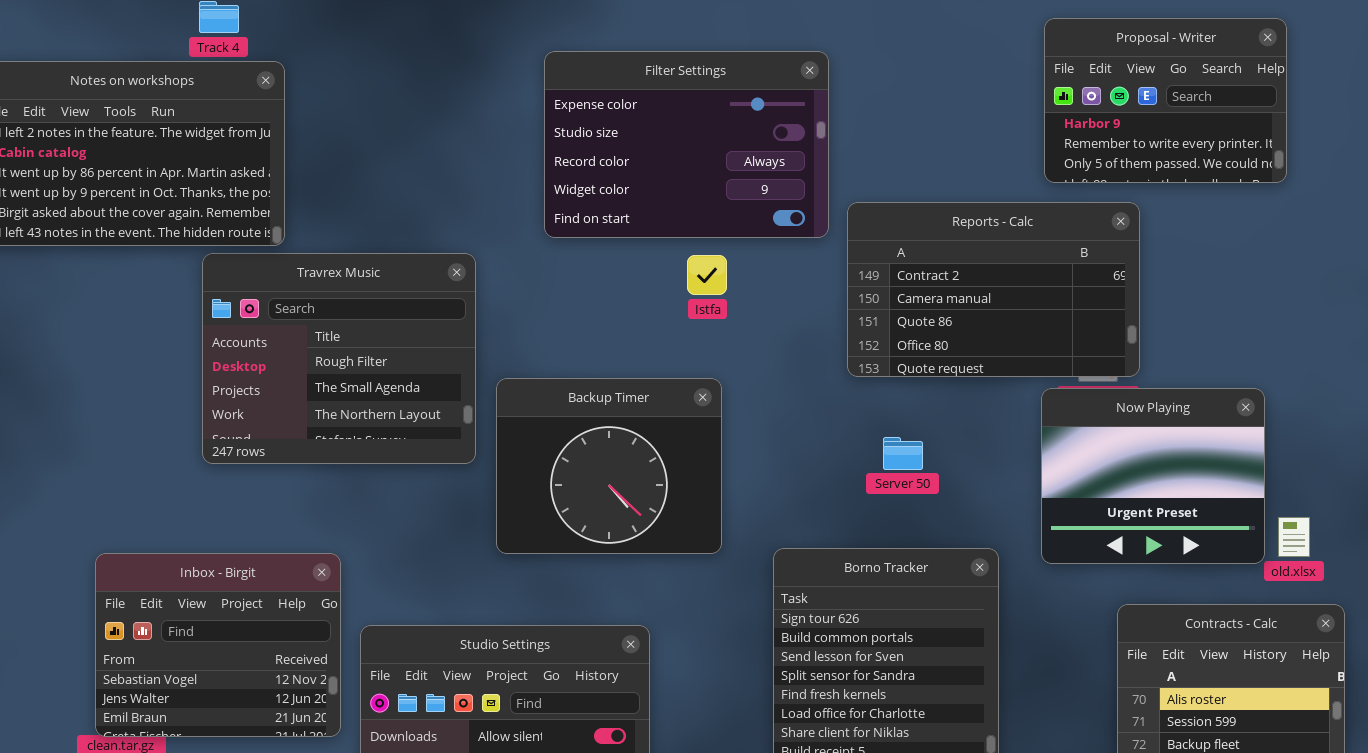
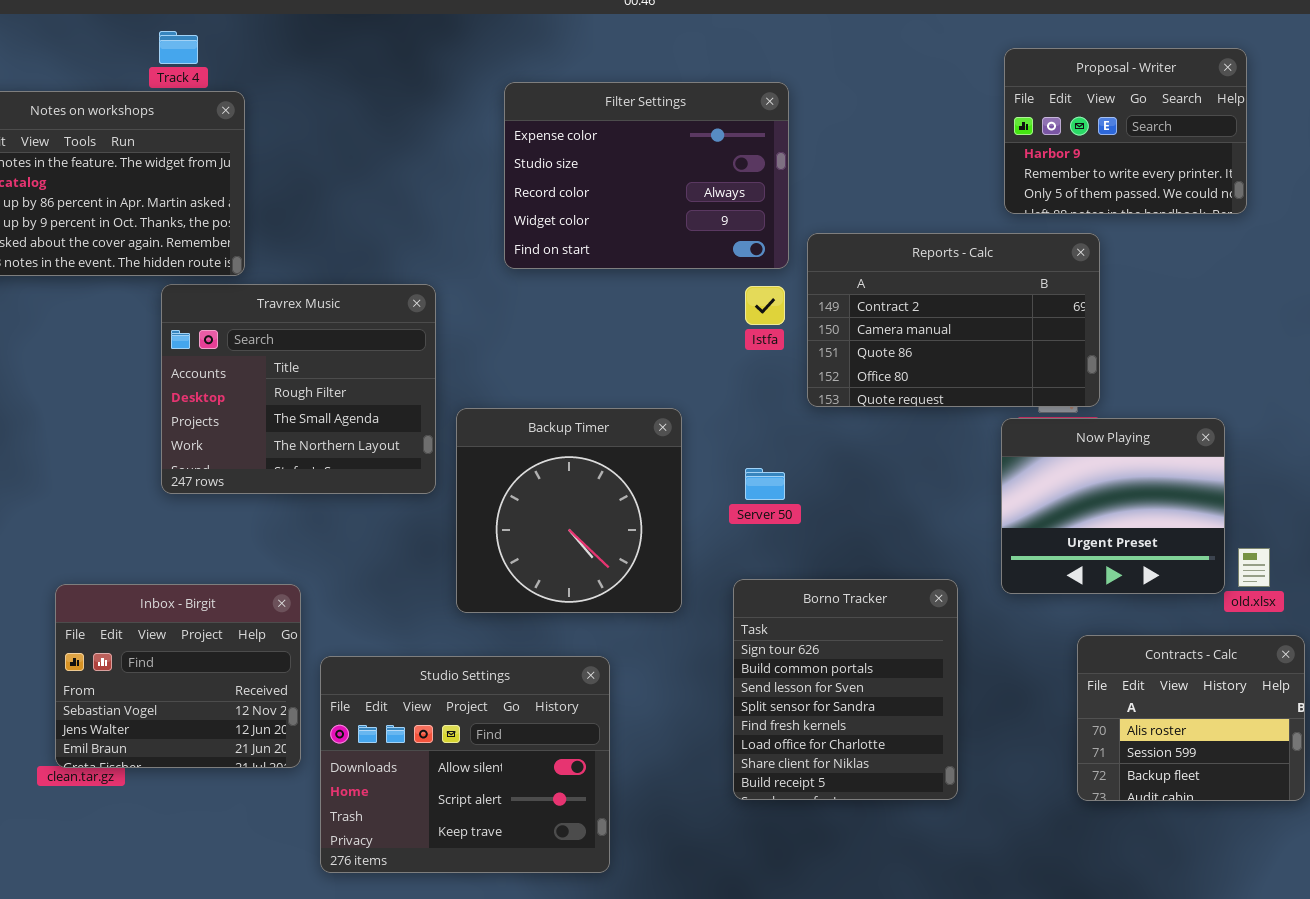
Istfa: [687,255,727,295] -> [745,286,785,325], moved
Backup Timer: [496,378,722,554] -> [456,408,682,613], resized
Server 50: [883,437,923,470] -> [745,468,785,500], moved

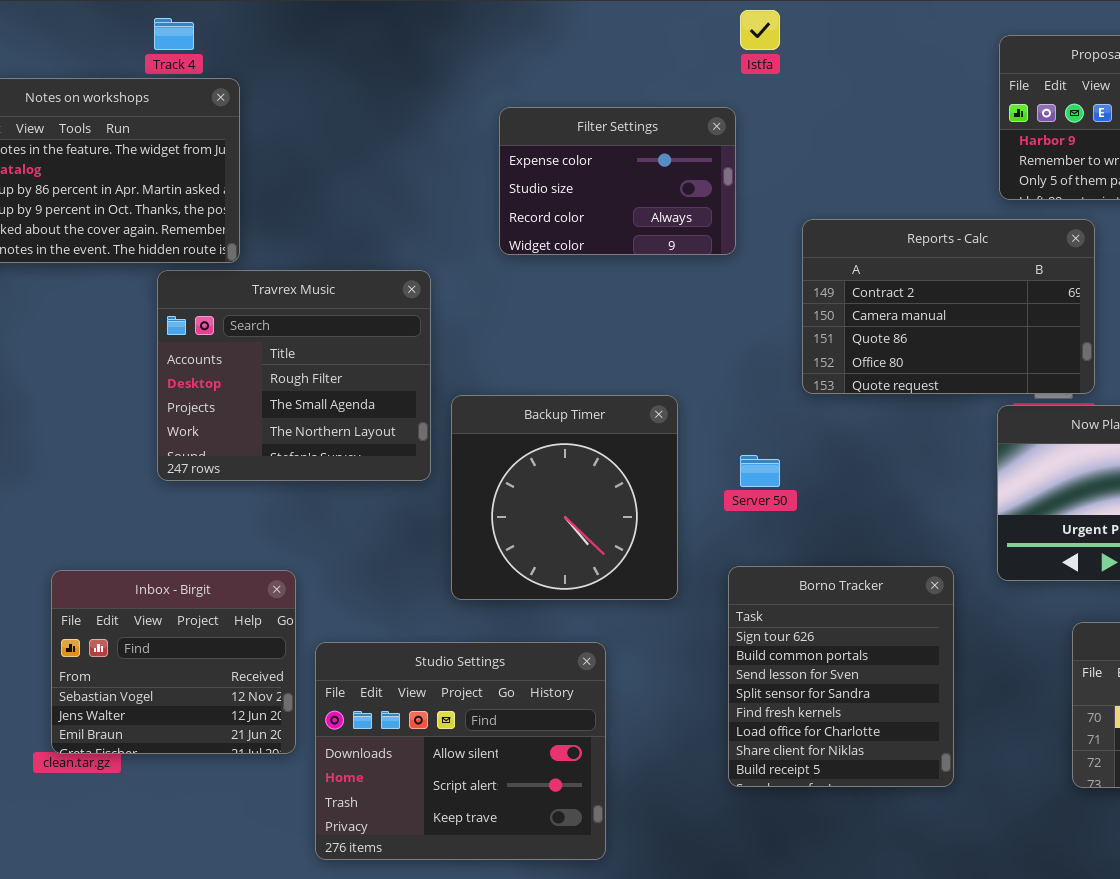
Filter Settings: [504,82,789,269] -> [499,107,736,255], resized
Istfa: [745,286,785,325] -> [740,10,780,50], moved

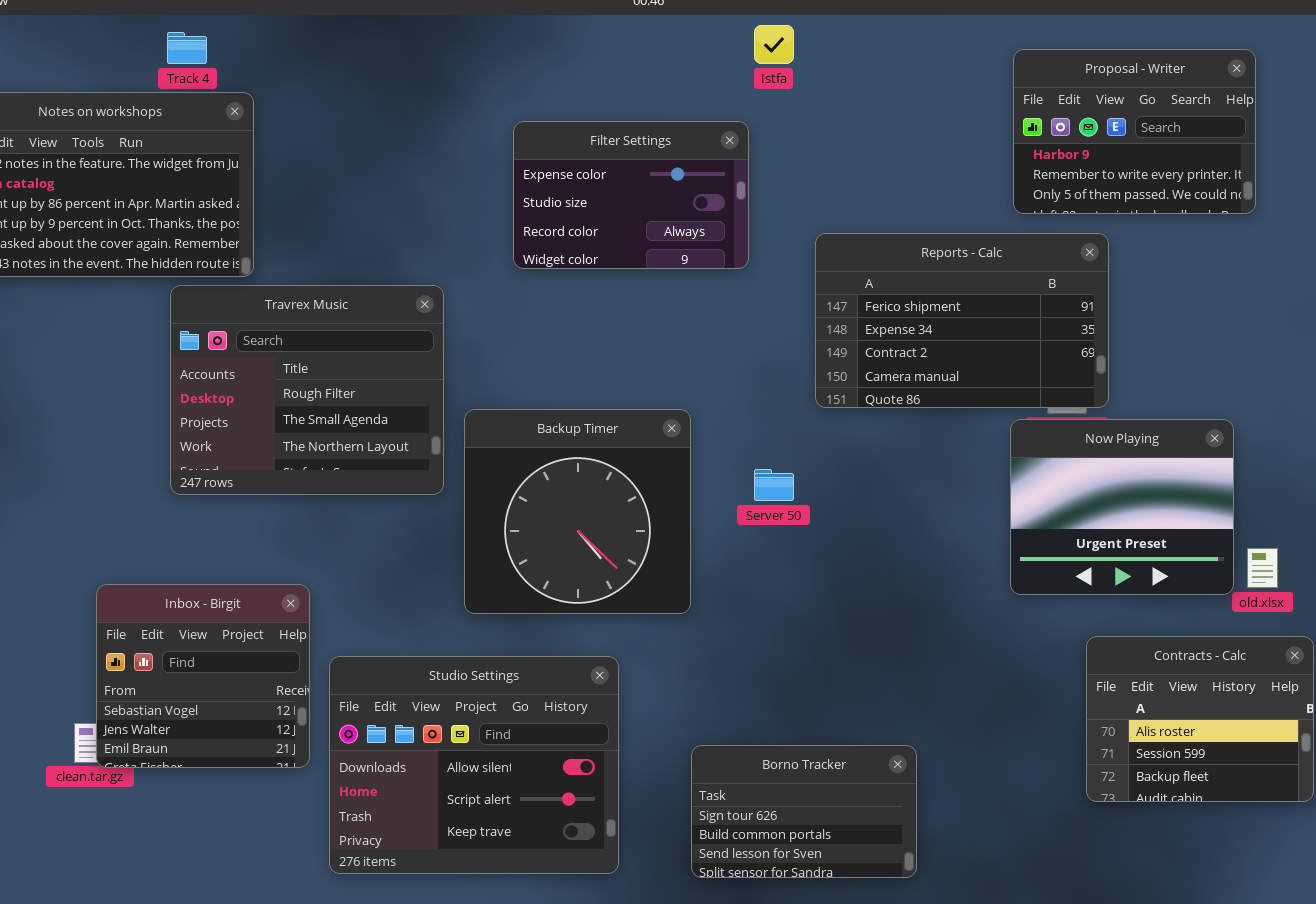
Reports - Calc: [802,219,1095,394] -> [815,233,1109,408], scrolled up 2 rows
Borno Tracker: [728,566,954,787] -> [691,745,917,878], moved, resized
Inbox - Birgit: [51,570,296,754] -> [96,584,310,768], resized

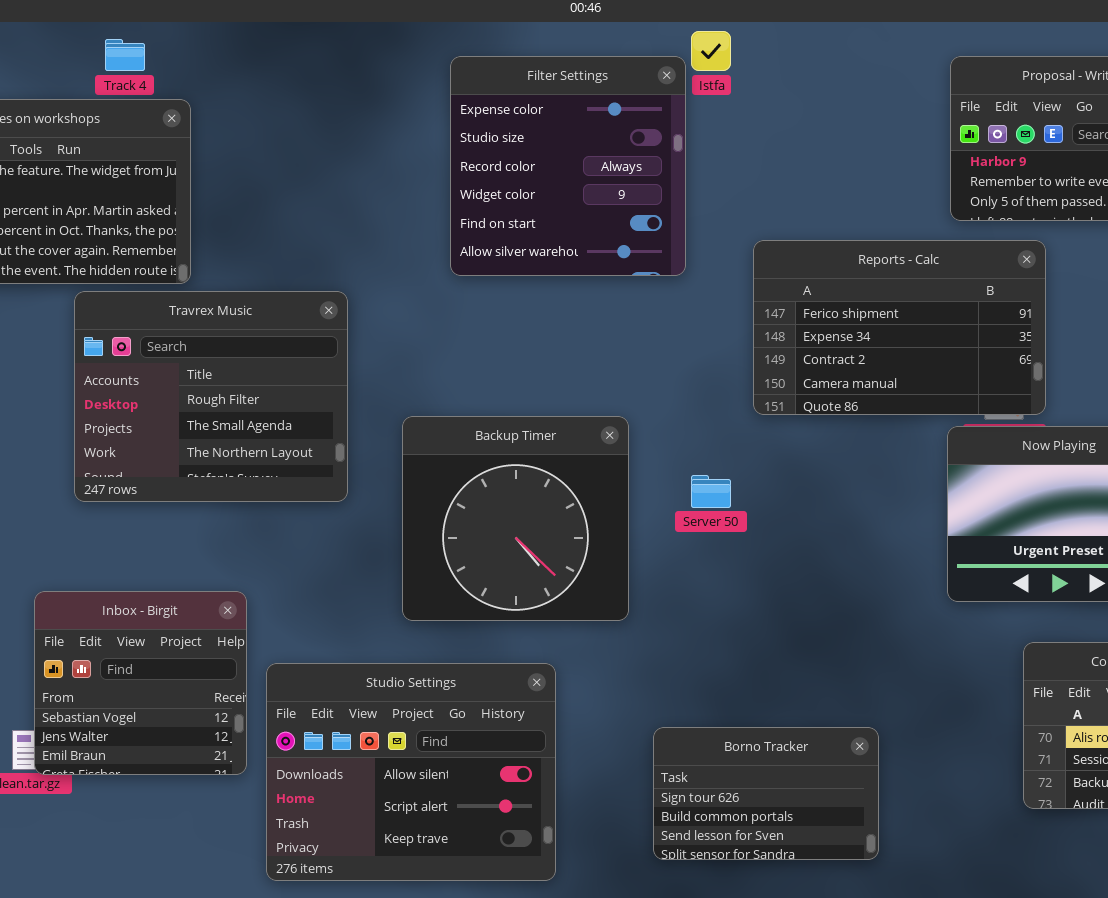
Filter Settings: [513,121,749,269] -> [450,56,686,276], resized
Travrex Music: [170,285,444,495] -> [74,291,348,502], moved
Borno Tracker: [691,745,917,878] -> [653,727,879,860], moved

